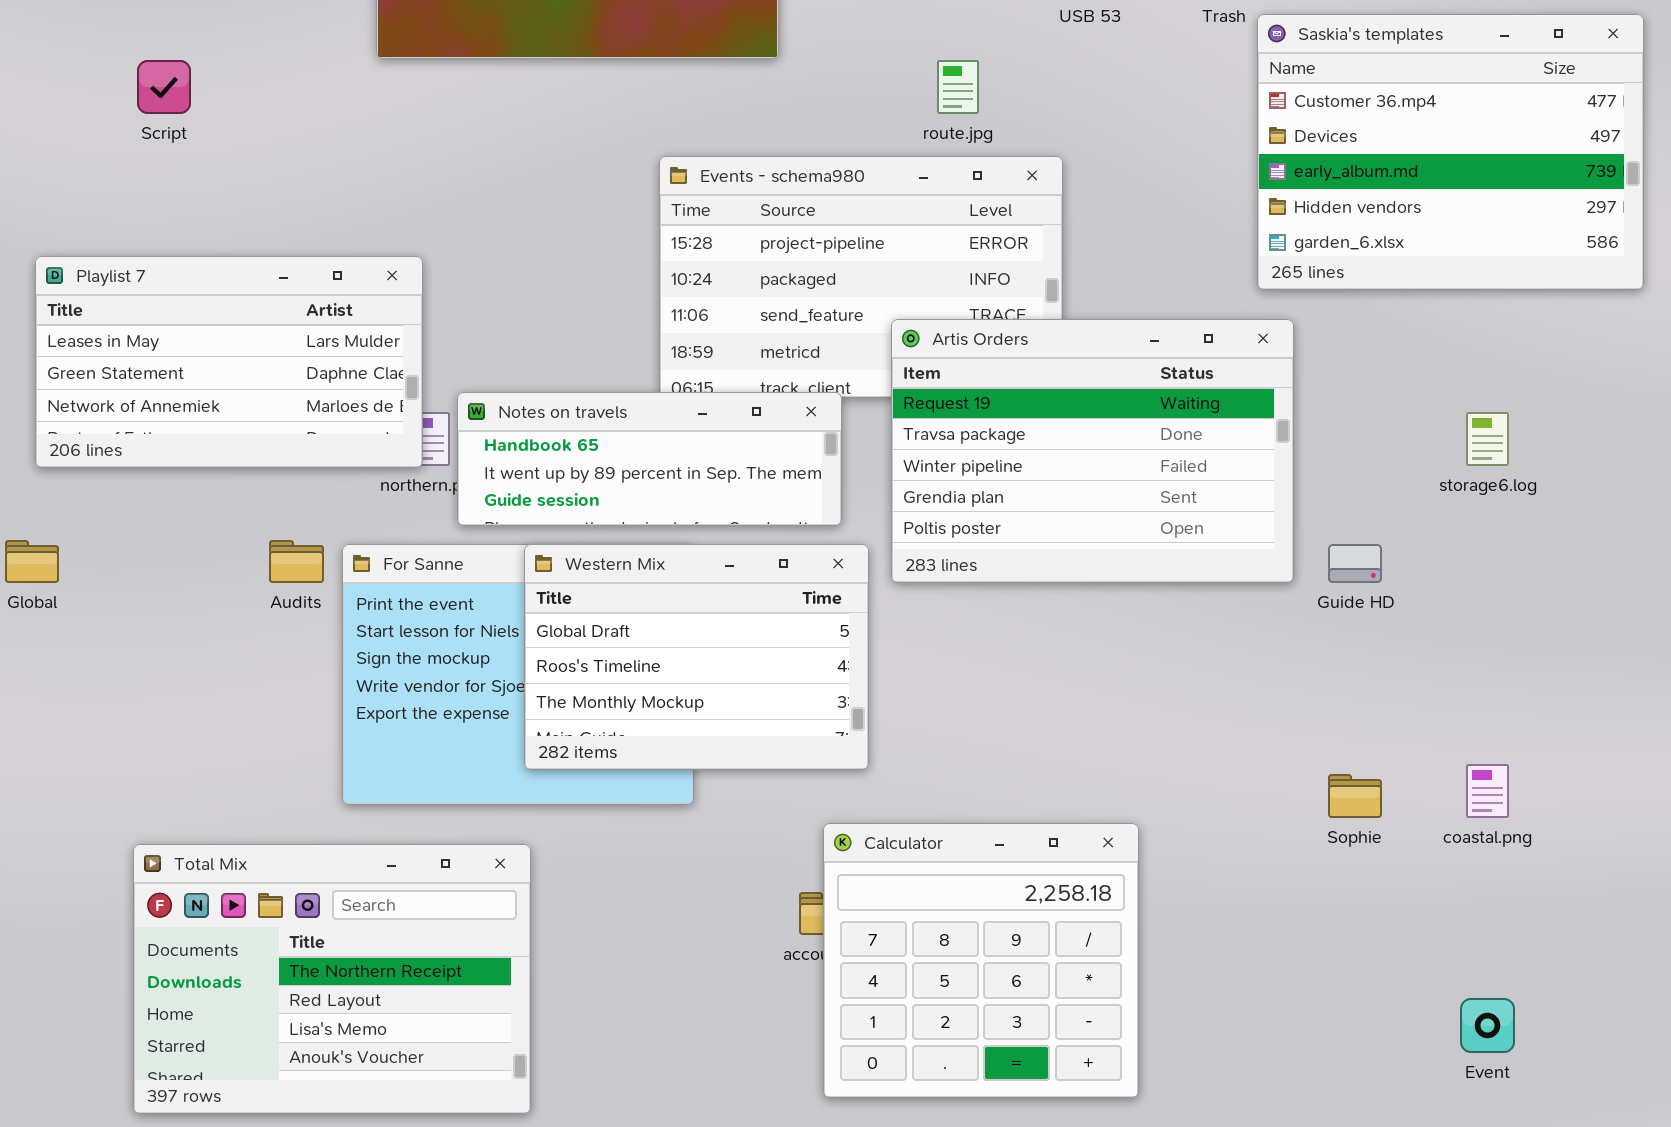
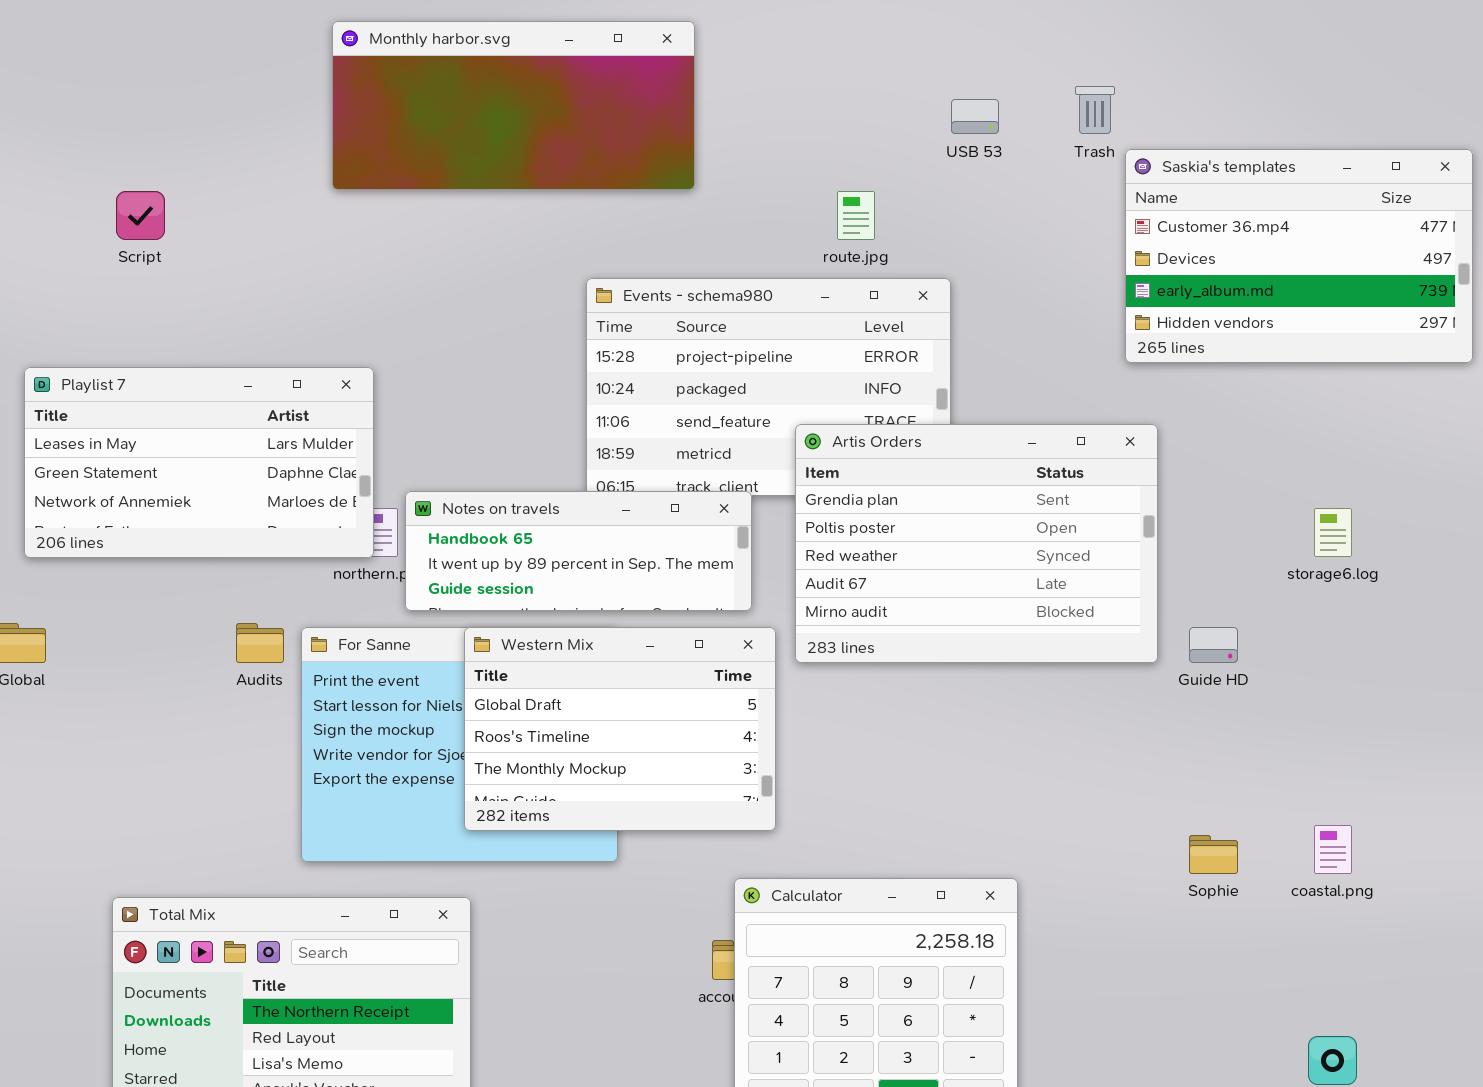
Saskia's templates: [1257,14,1644,290] -> [1125,149,1473,363], resized
Artis Orders: [891,319,1294,583] -> [795,424,1158,663], scrolled down 3 rows

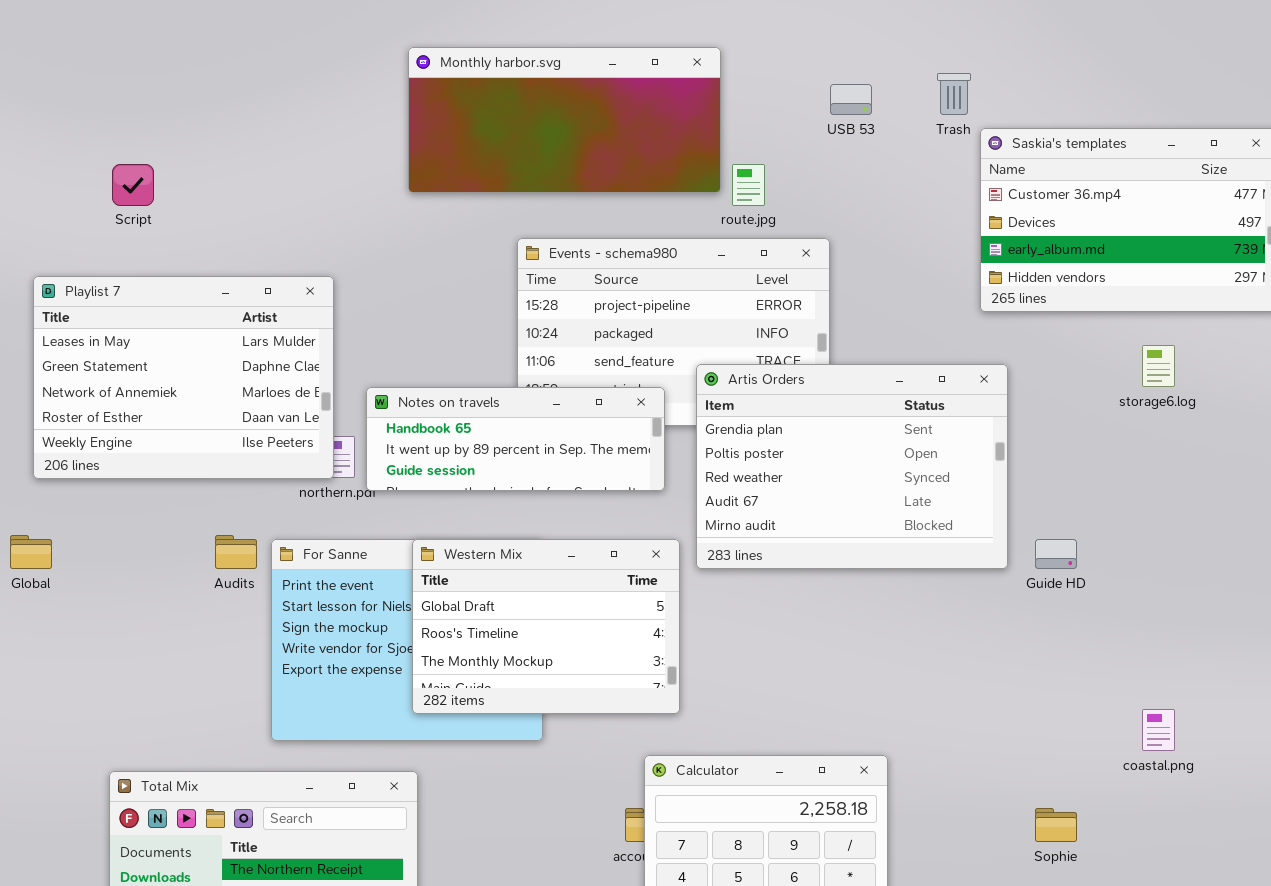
Monthly harbor.svg: [332,21,695,190] -> [408,47,721,193], moved
Playlist 7: [24,367,374,558] -> [33,276,334,479], resized
Notes on travels: [405,491,752,611] -> [366,387,665,491], moved
storage6.log: [1314,508,1352,557] -> [1142,345,1175,387], moved
Sophie: [1189,835,1238,874] -> [1035,808,1077,842], moved

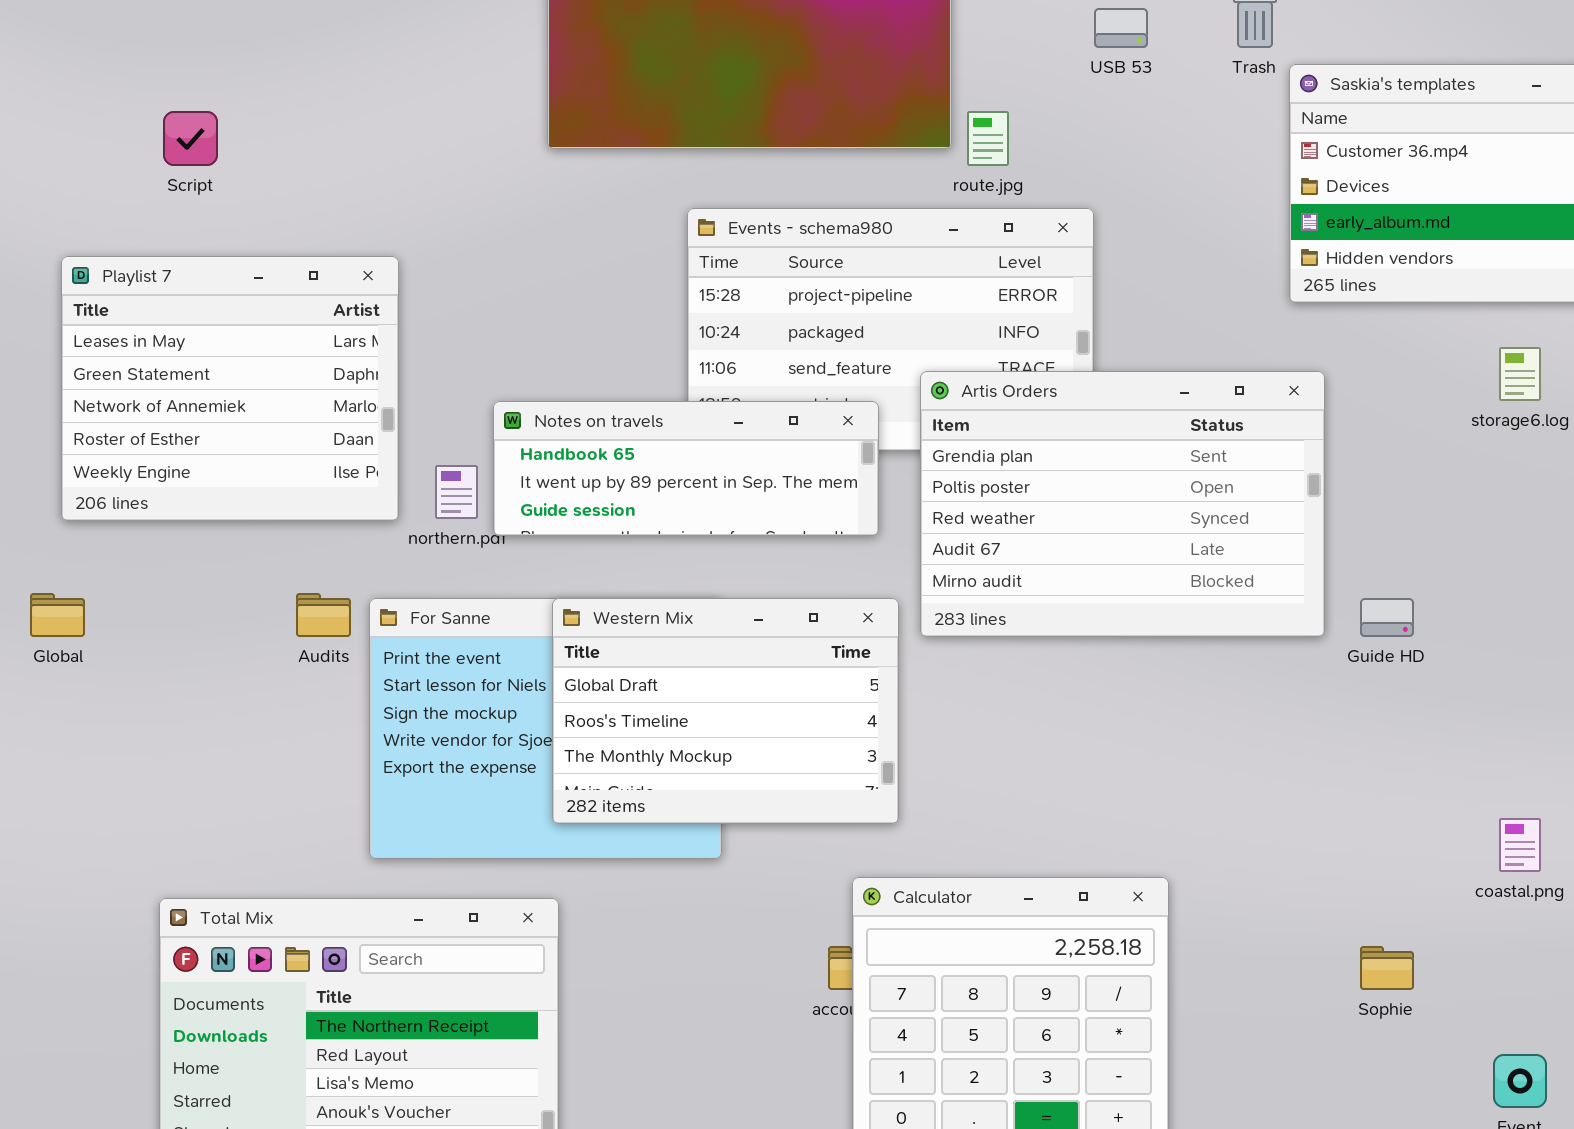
Playlist 7: [33,276,334,479] -> [61,256,399,521], resized

